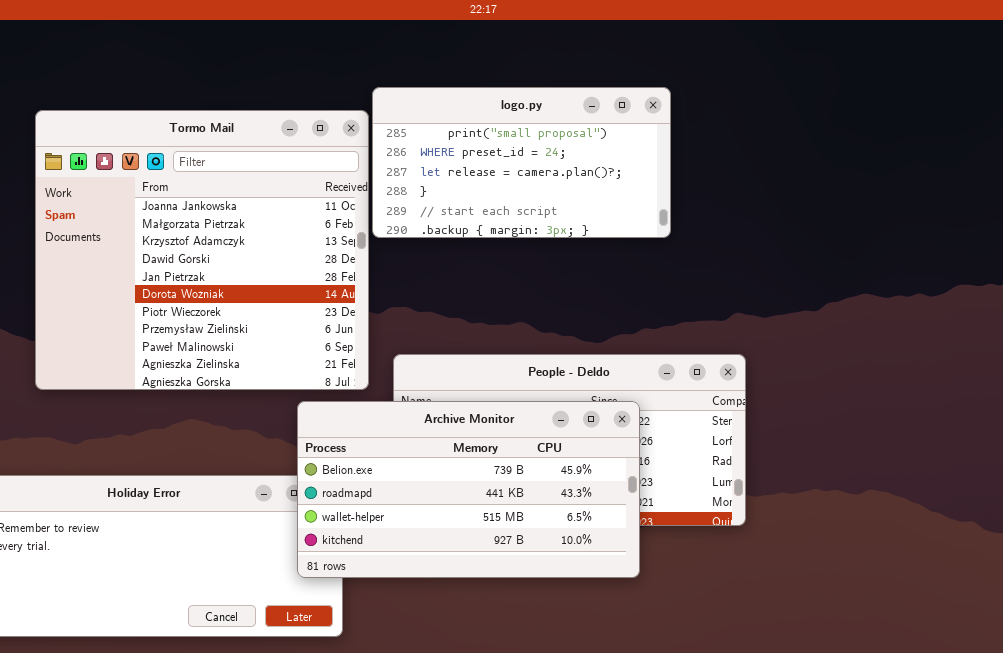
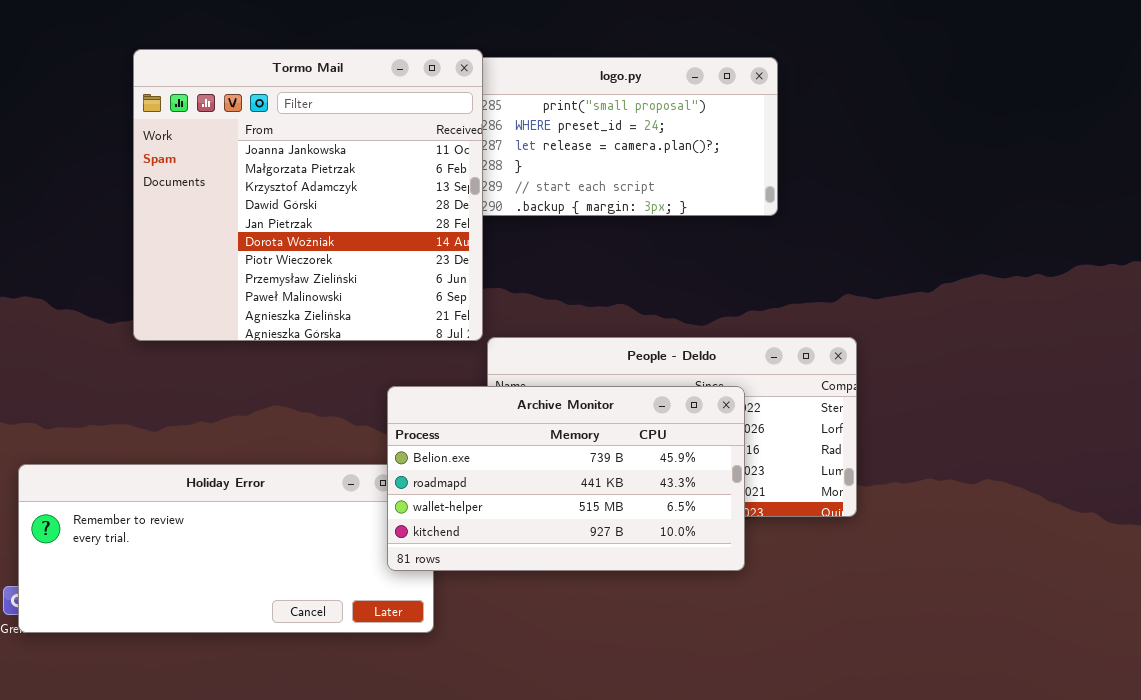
Tormo Mail: [35,110,369,390] -> [133,49,483,341], moved

